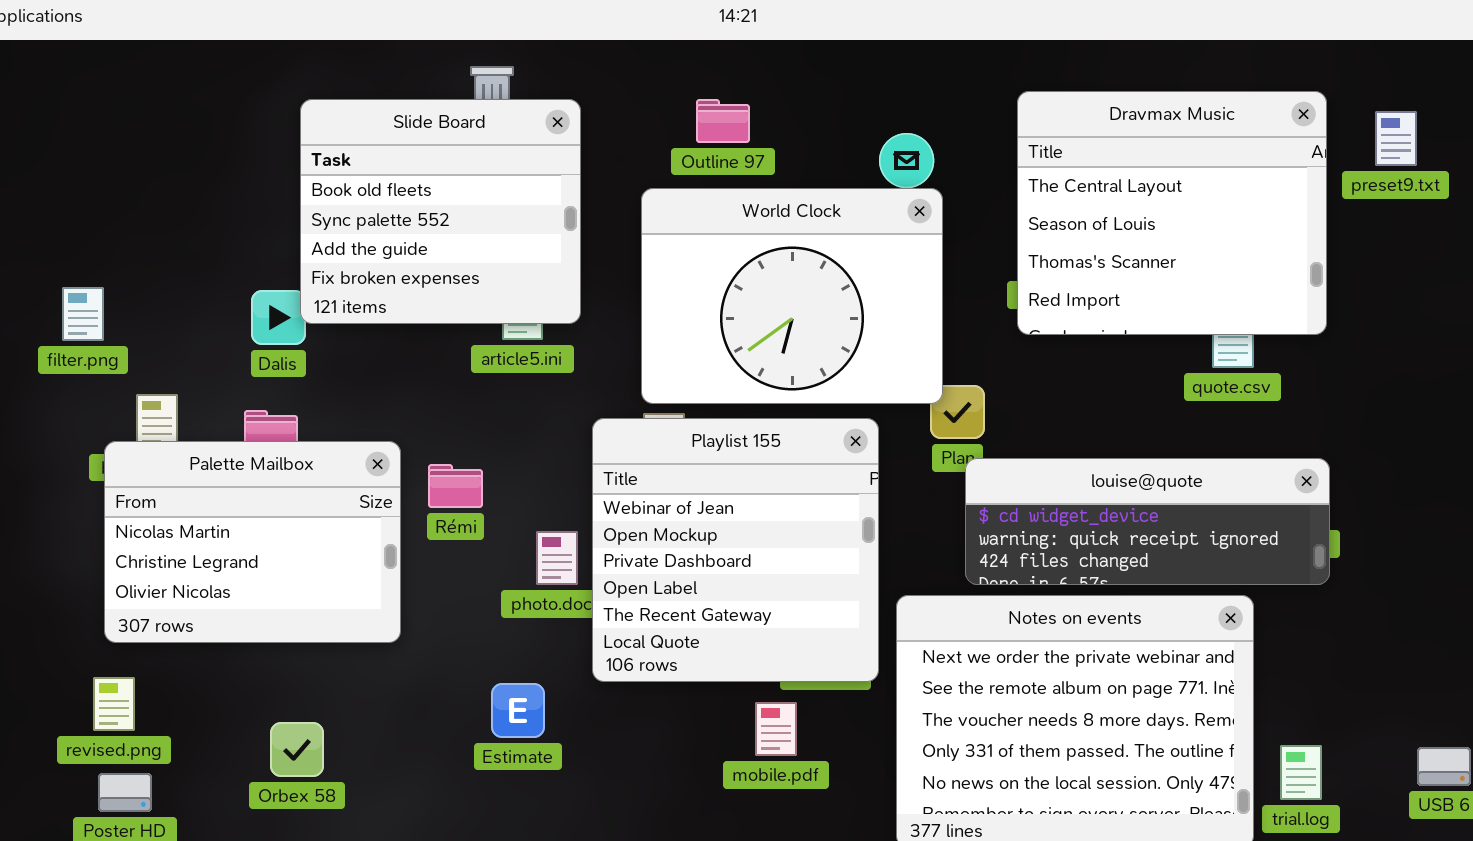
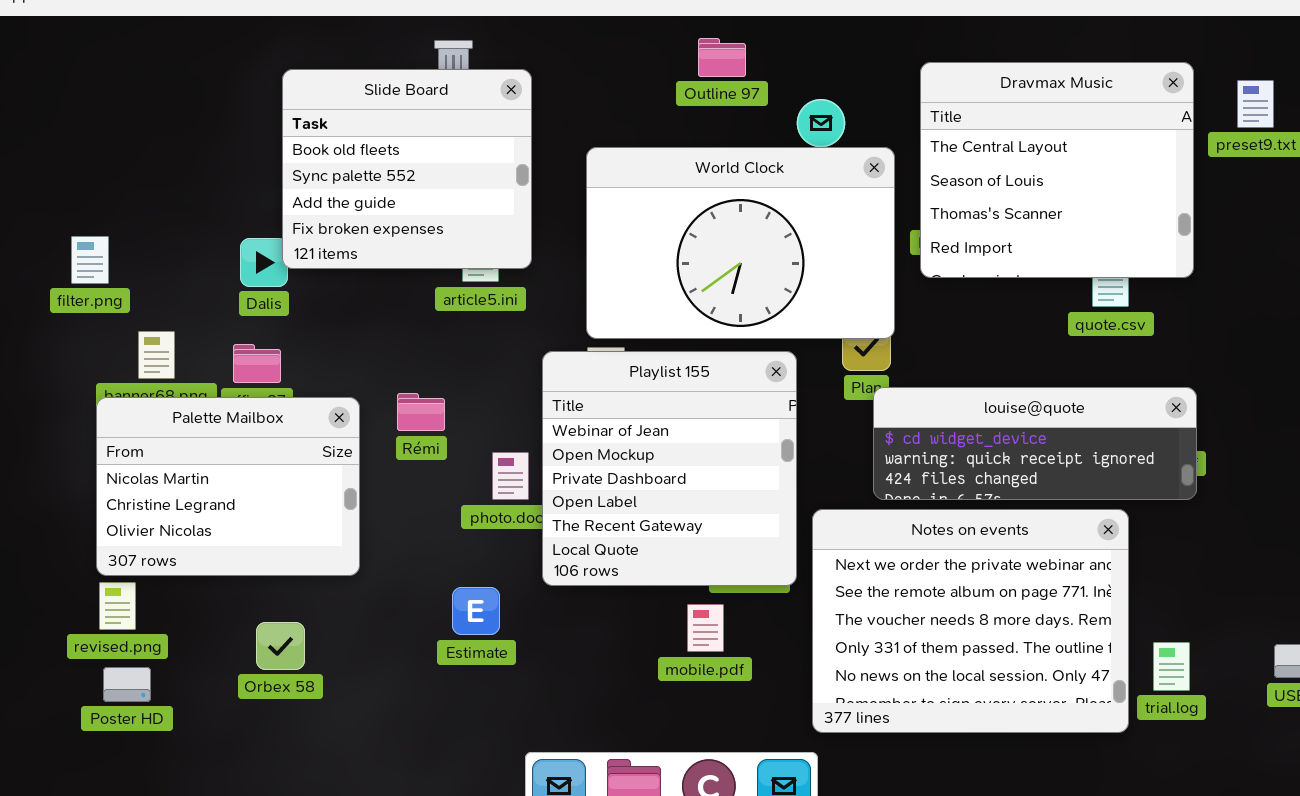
Outline 97: [696,99,750,143] -> [698,38,746,77], moved
World Clock: [641,188,943,404] -> [586,147,895,339], resized
Palette Mailbox: [104,441,401,643] -> [96,397,360,576], moved

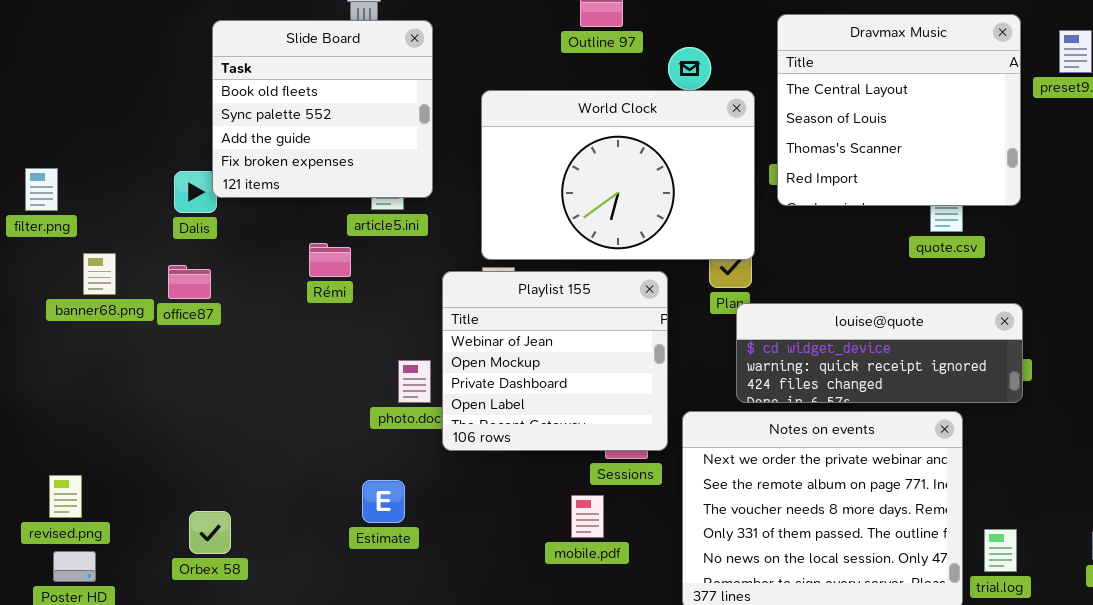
Playlist 155: [542,351,797,586] -> [442,271,668,451], resized
Rémi: [397,393,445,431] -> [309,243,351,277], moved
Palette Mailbox: [96,397,360,576] -> none, closed

